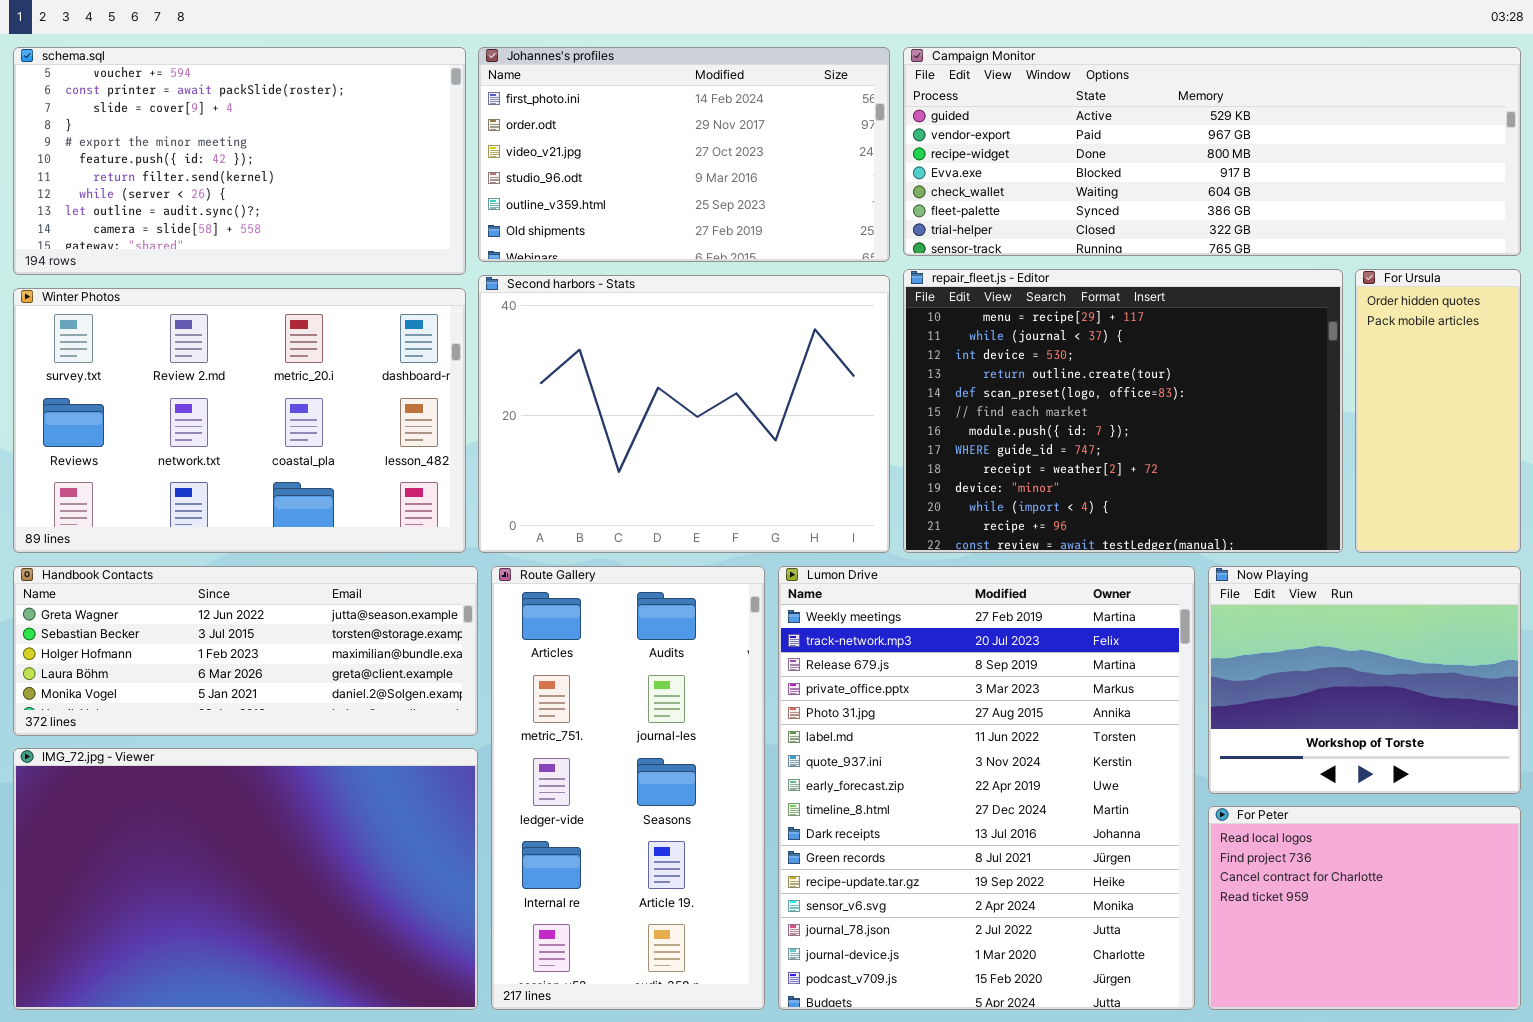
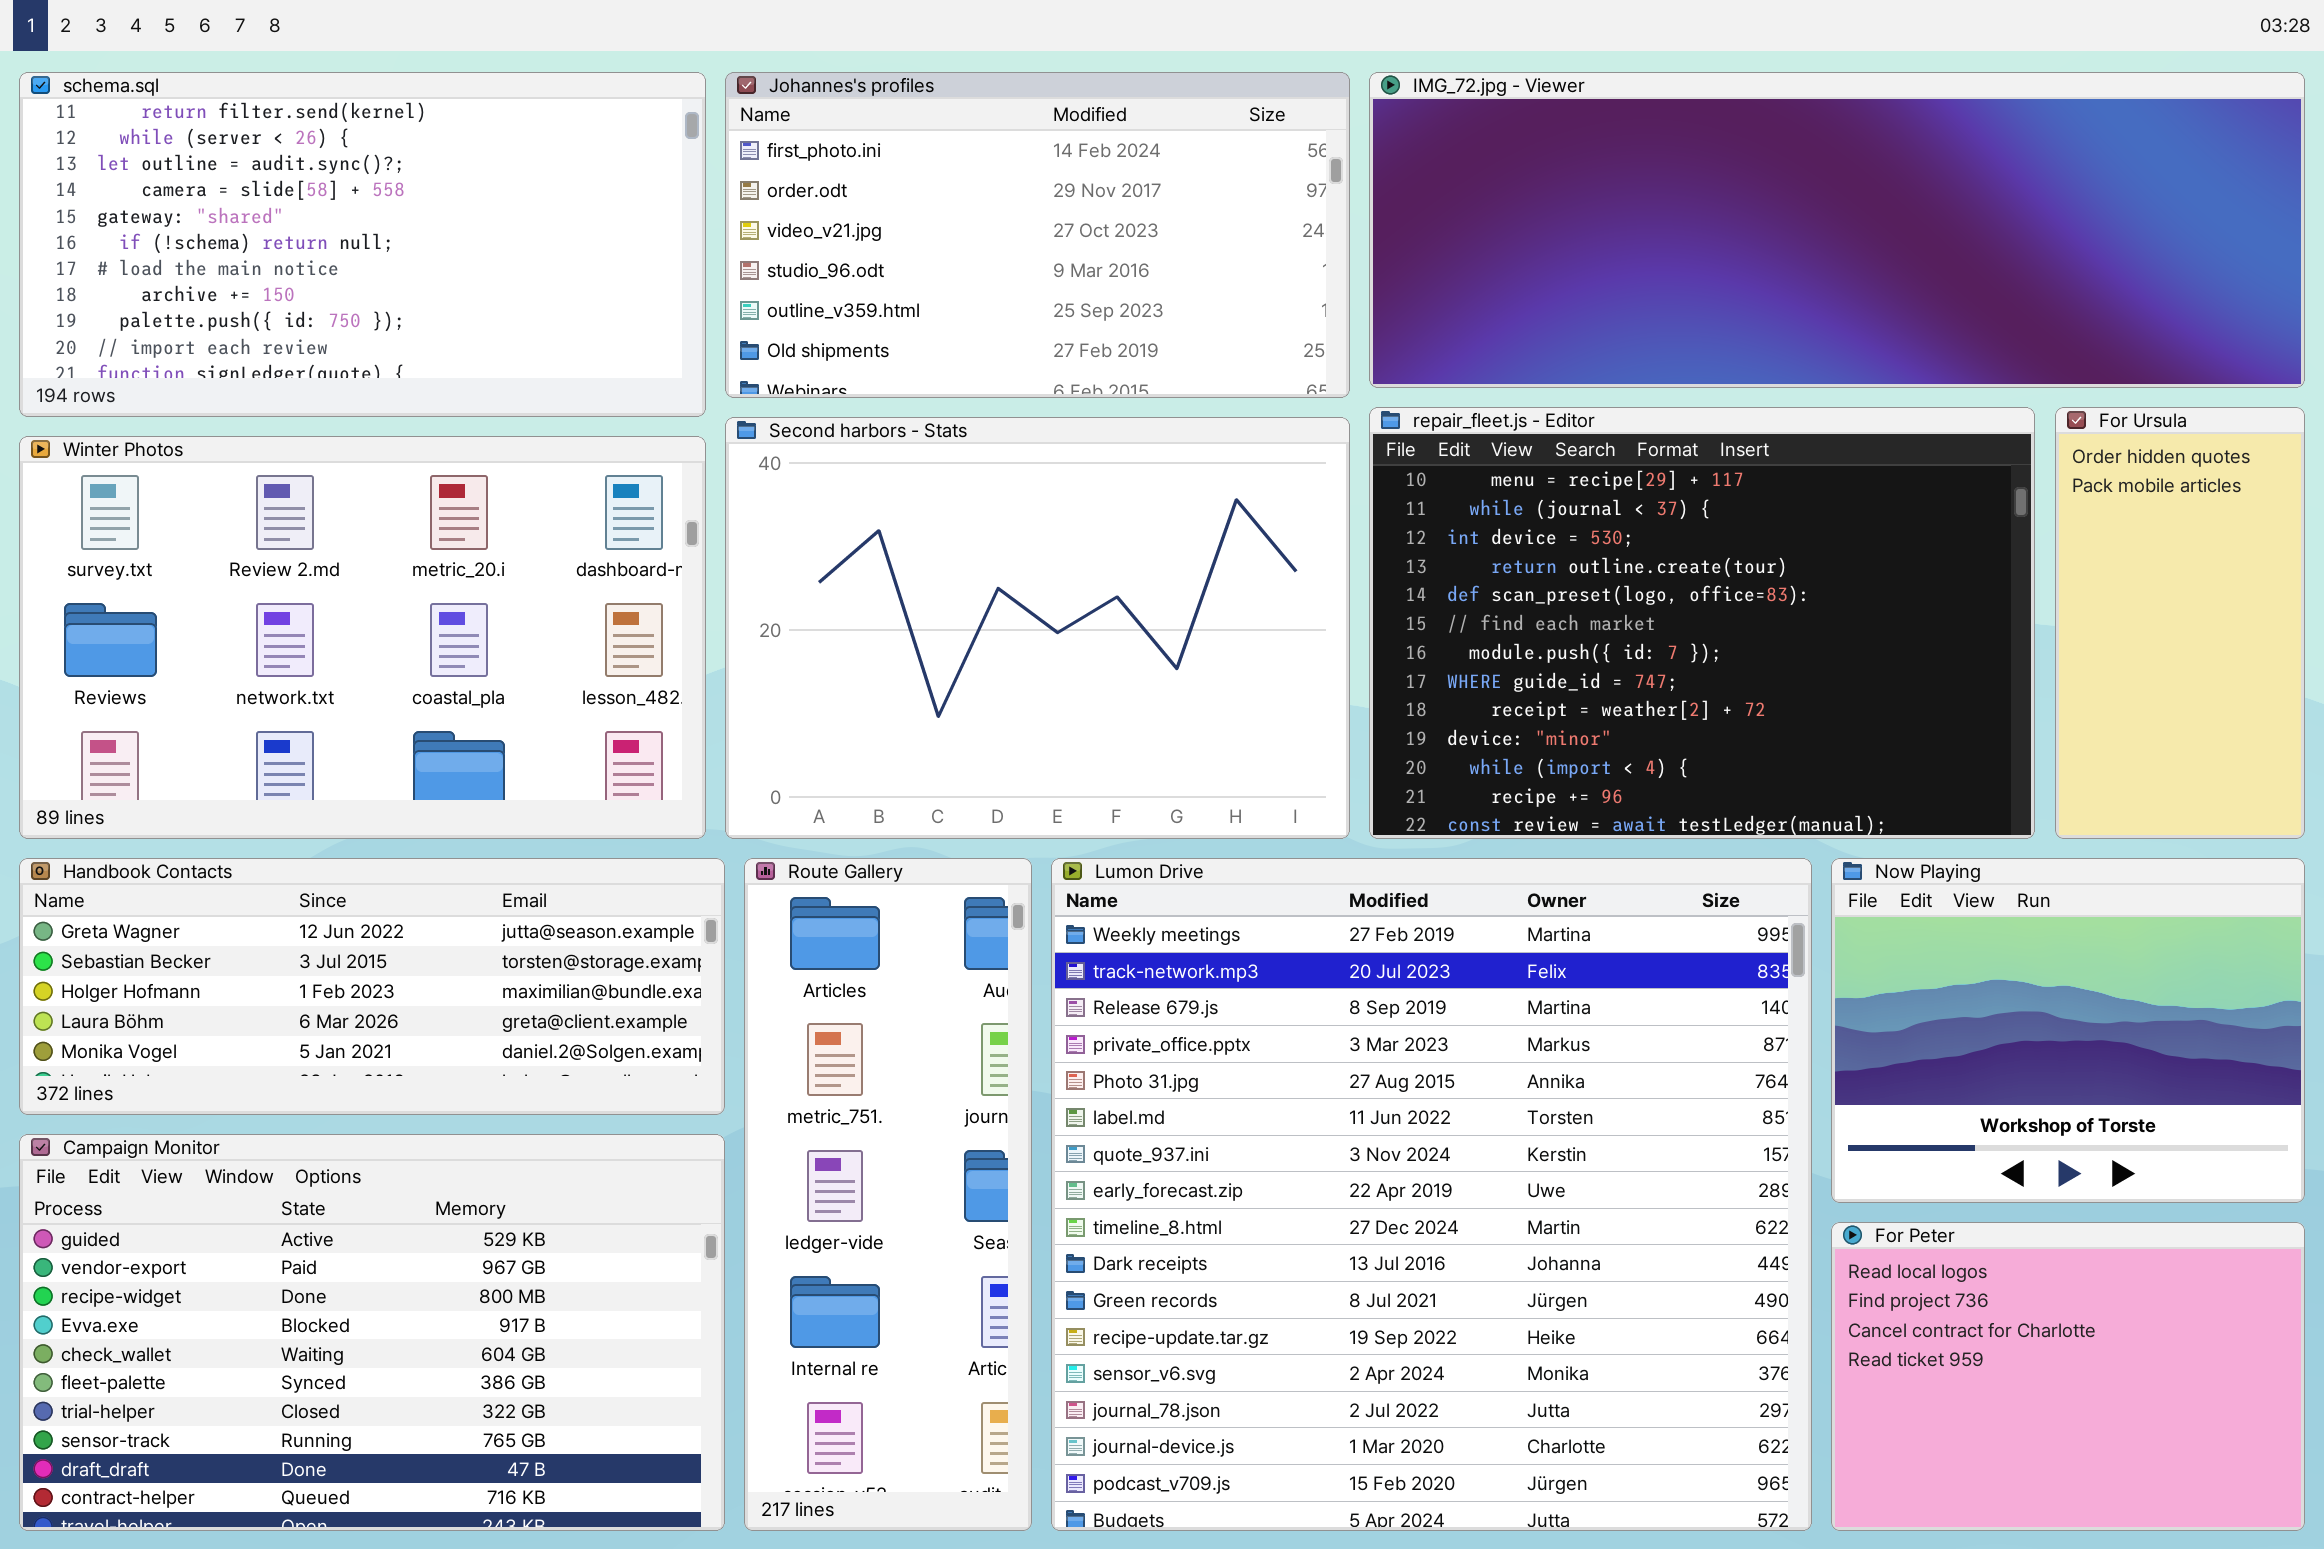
schema.sql: [13,47,466,275] -> [19,72,706,417], scrolled down 6 rows
Campaign Monitor: [903,47,1521,256] -> [19,1134,725,1531], moved, resized
Route Gallery: [491,566,765,1010] -> [744,858,1032,1531], resized
Lumon Drive: [778,566,1195,1010] -> [1051,858,1812,1531], resized
IMG_72.jpg - Viewer: [13,748,478,1010] -> [1369,72,2305,388], moved, resized

